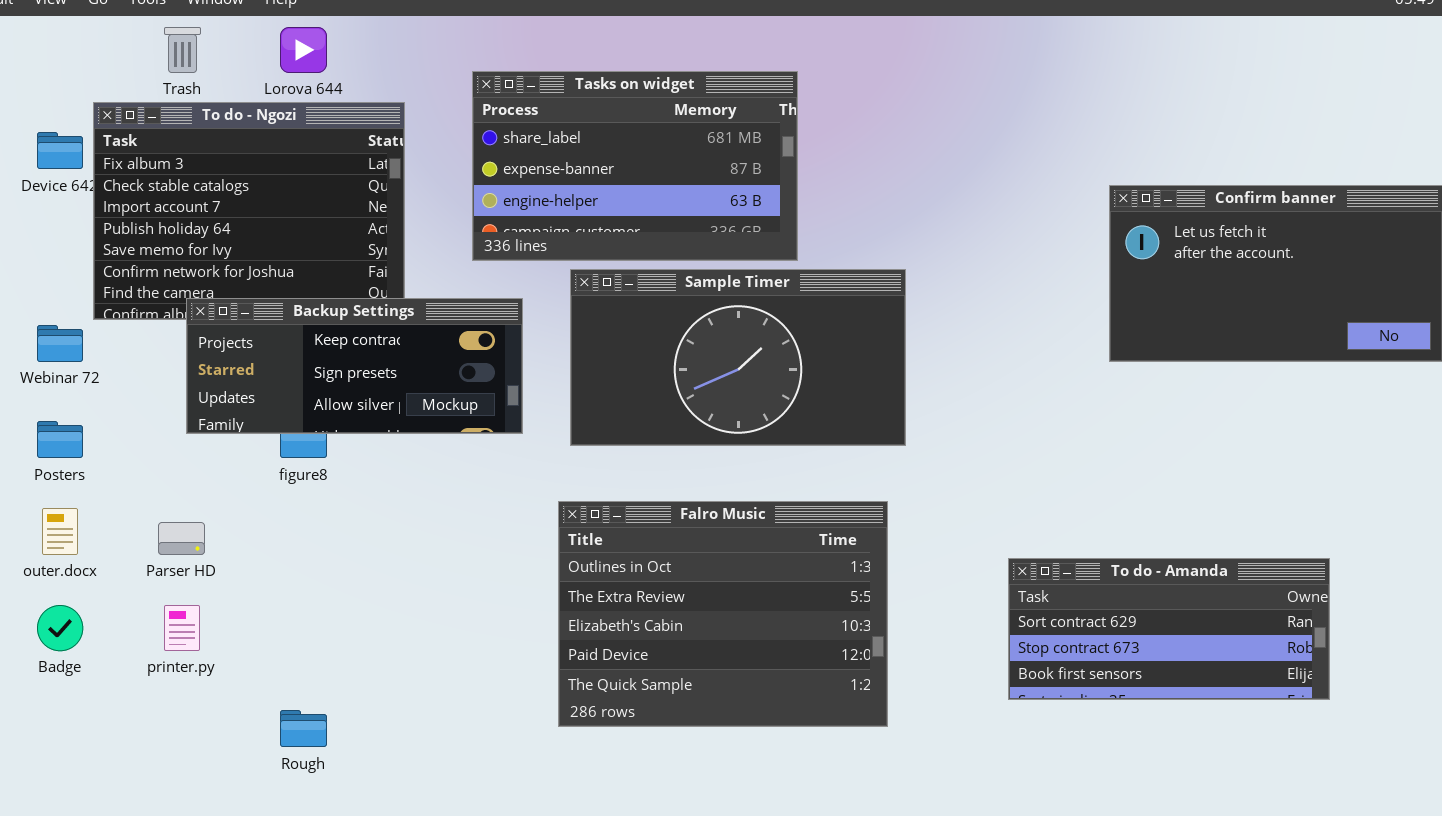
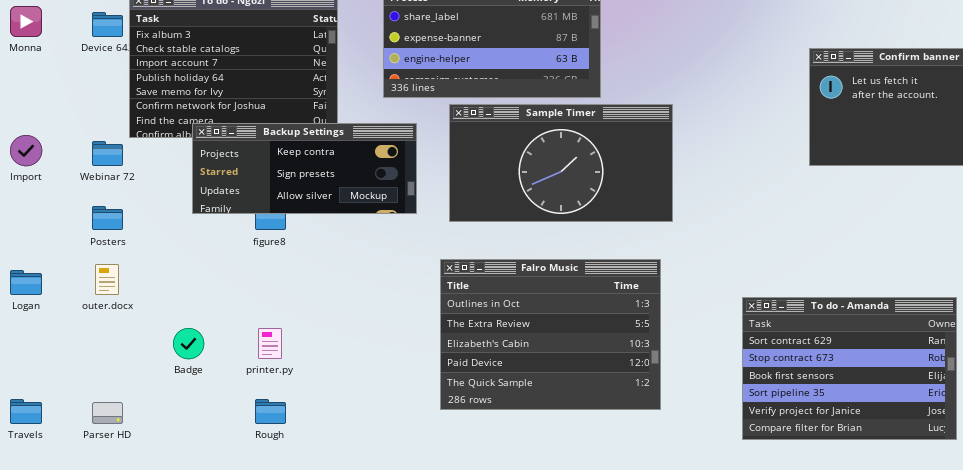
Parser HD: [158,522,205,555] -> [92,402,123,424], moved
To do - Amanda: [1008,558,1330,700] -> [742,297,957,440], resized
Badge: [37,605,83,651] -> [173,328,204,359], moved
printer.py: [164,605,200,651] -> [258,328,282,359], moved

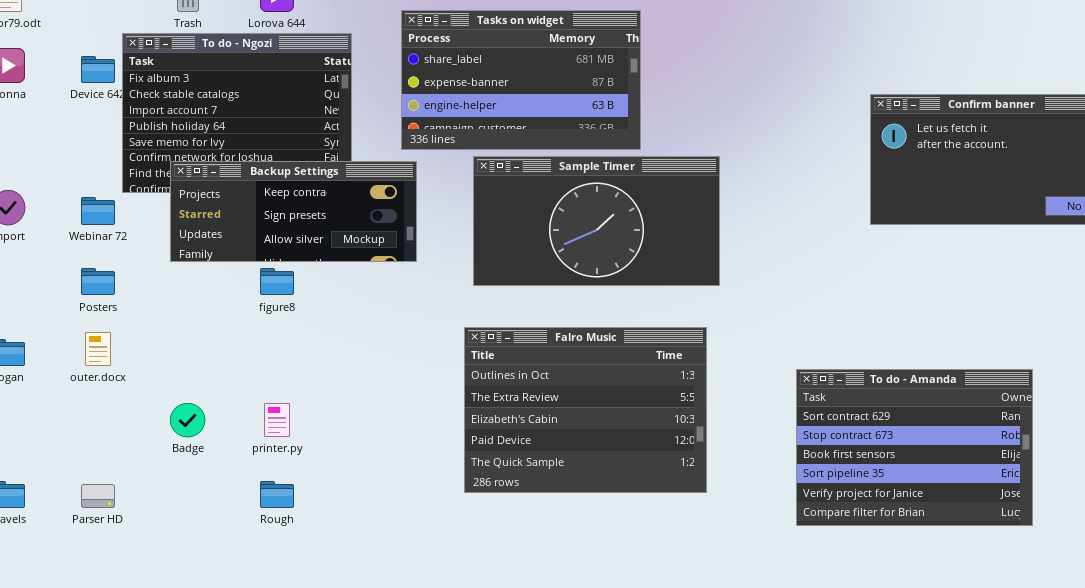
Backup Settings: [192,123,417,214] -> [170,161,417,262], moved

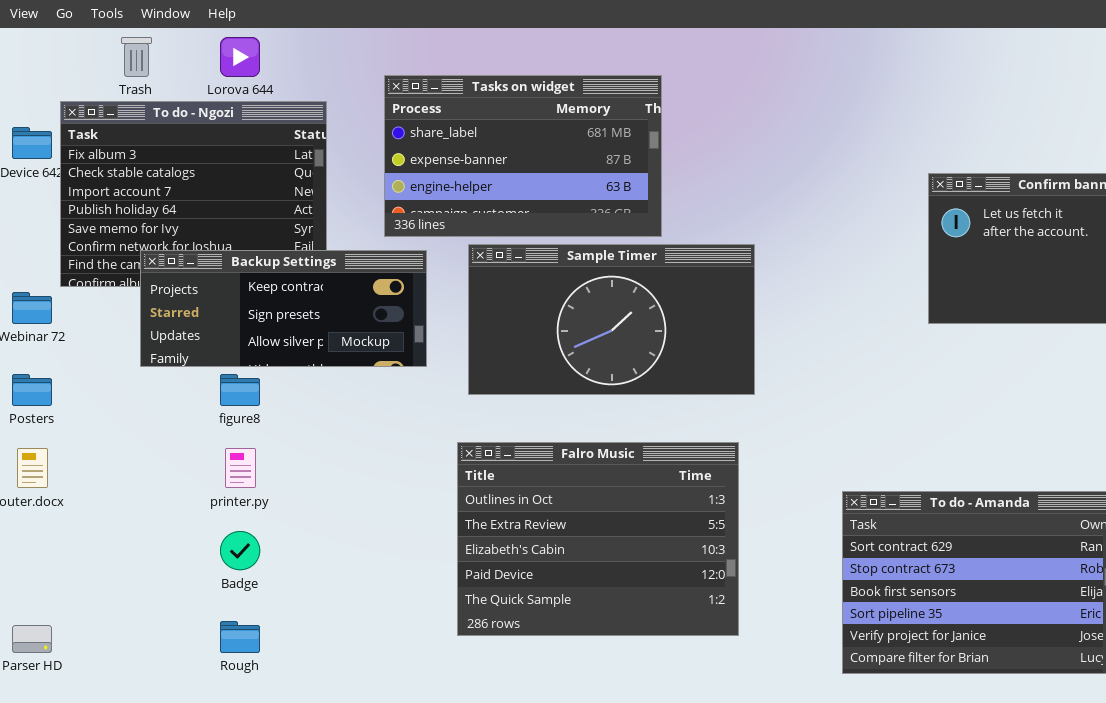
Backup Settings: [170,161,417,262] -> [140,250,427,367], moved
Badge: [170,403,205,437] -> [220,531,260,570], moved
printer.py: [264,403,290,437] -> [225,448,256,488], moved

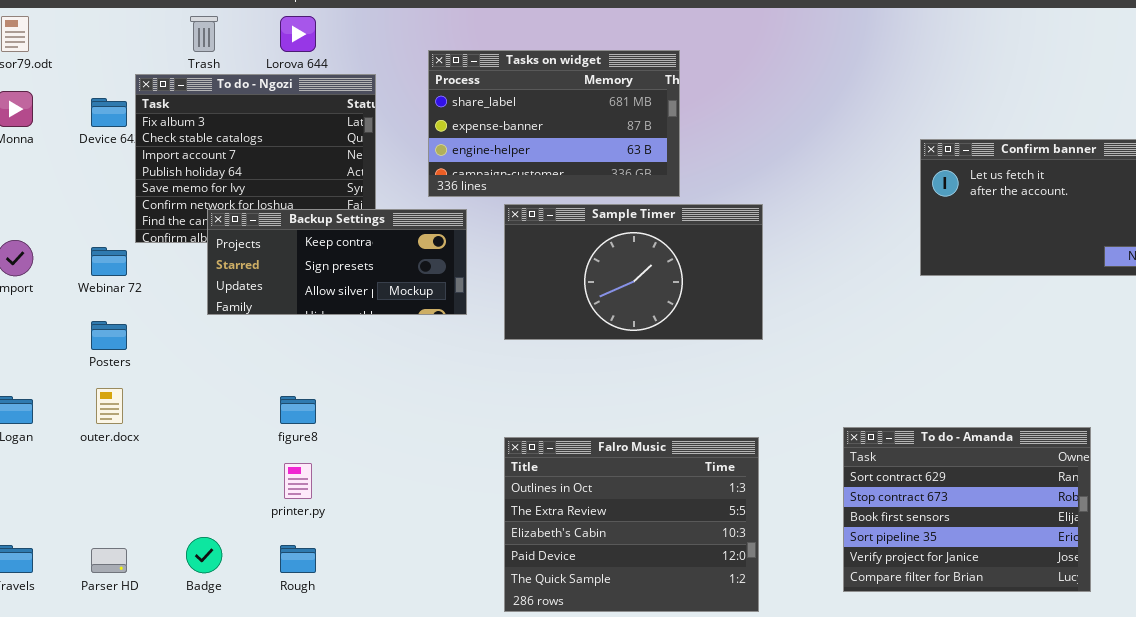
figure8: [220,374,260,406] -> [280,396,316,424], moved
Falro Music: [457,442,739,636] -> [504,437,759,612], moved
printer.py: [225,448,256,488] -> [284,463,312,499], moved
Badge: [220,531,260,570] -> [186,537,222,573], moved

